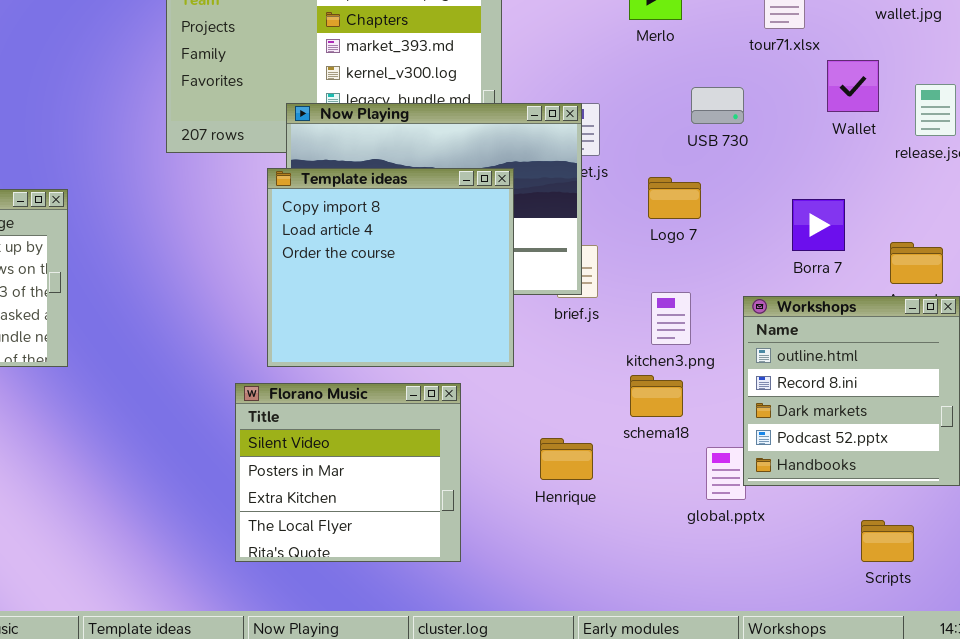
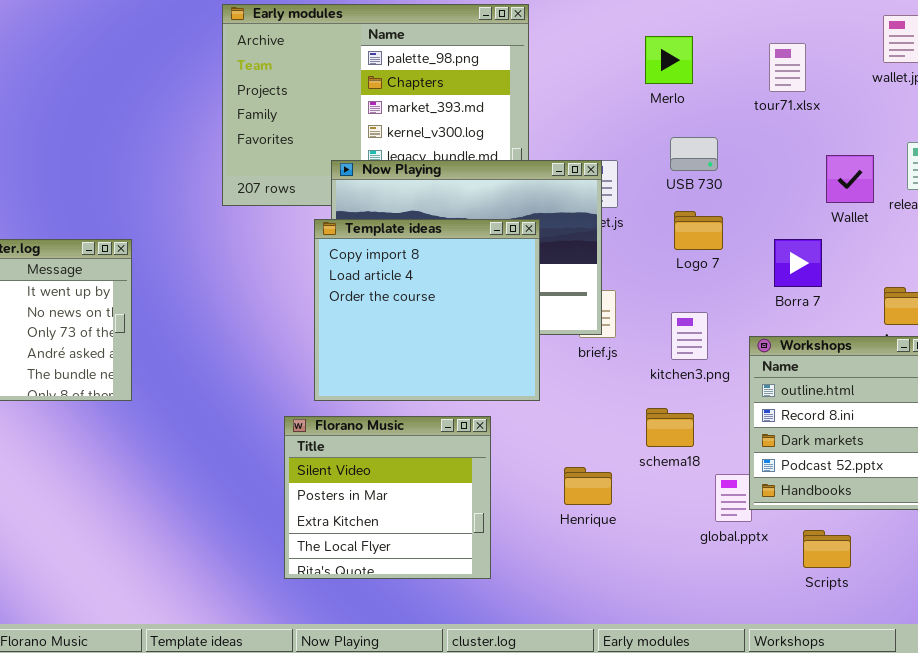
Wallet: [827,60,879,112] -> [826,155,874,203], moved
USB 730: [691,87,744,124] -> [670,137,718,171], moved
Logo 7: [648,177,701,219] -> [674,211,723,250], moved
Borra 7: [792,199,845,251] -> [774,239,822,287], moved
kitchen3.png: [651,292,691,345] -> [671,312,708,360], moved
Scripts: [861,520,914,562] -> [803,530,851,568], moved

